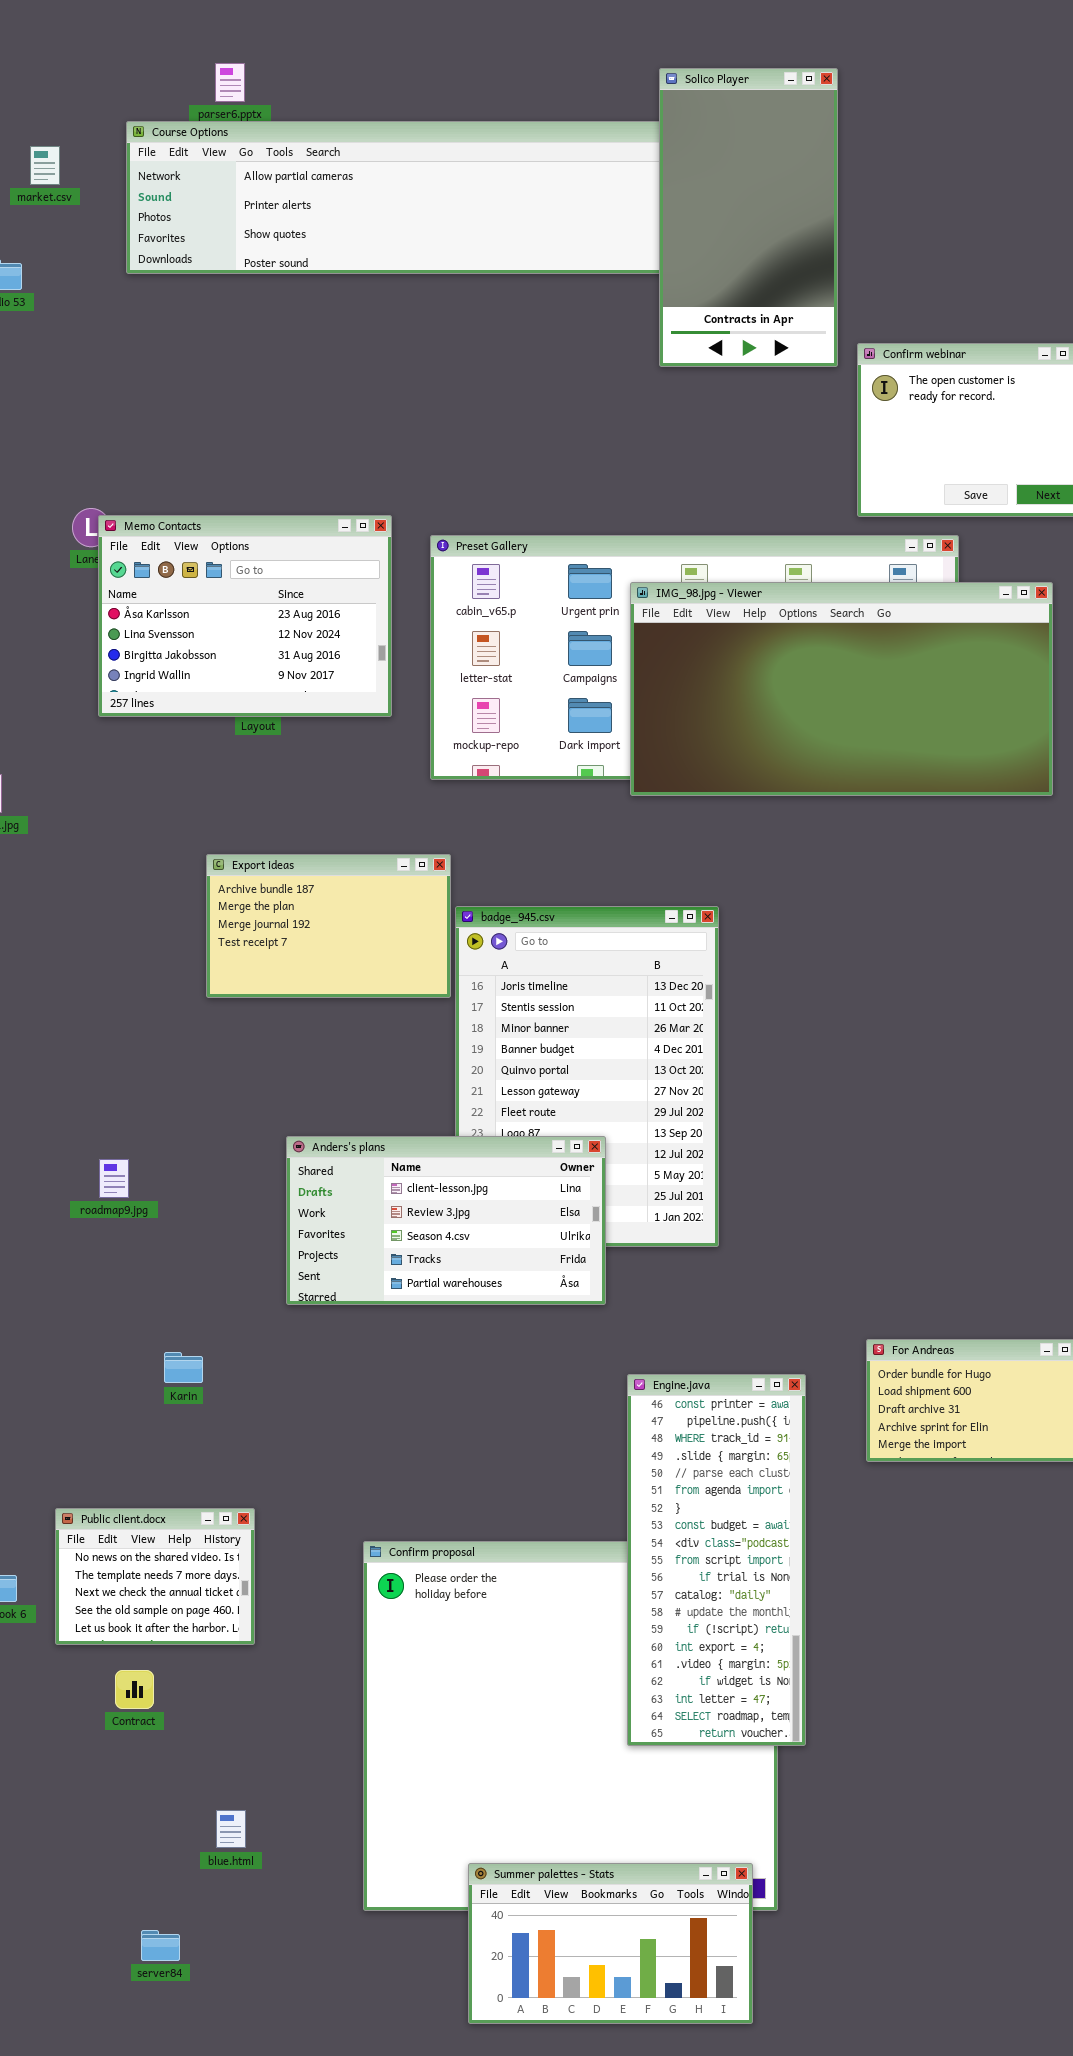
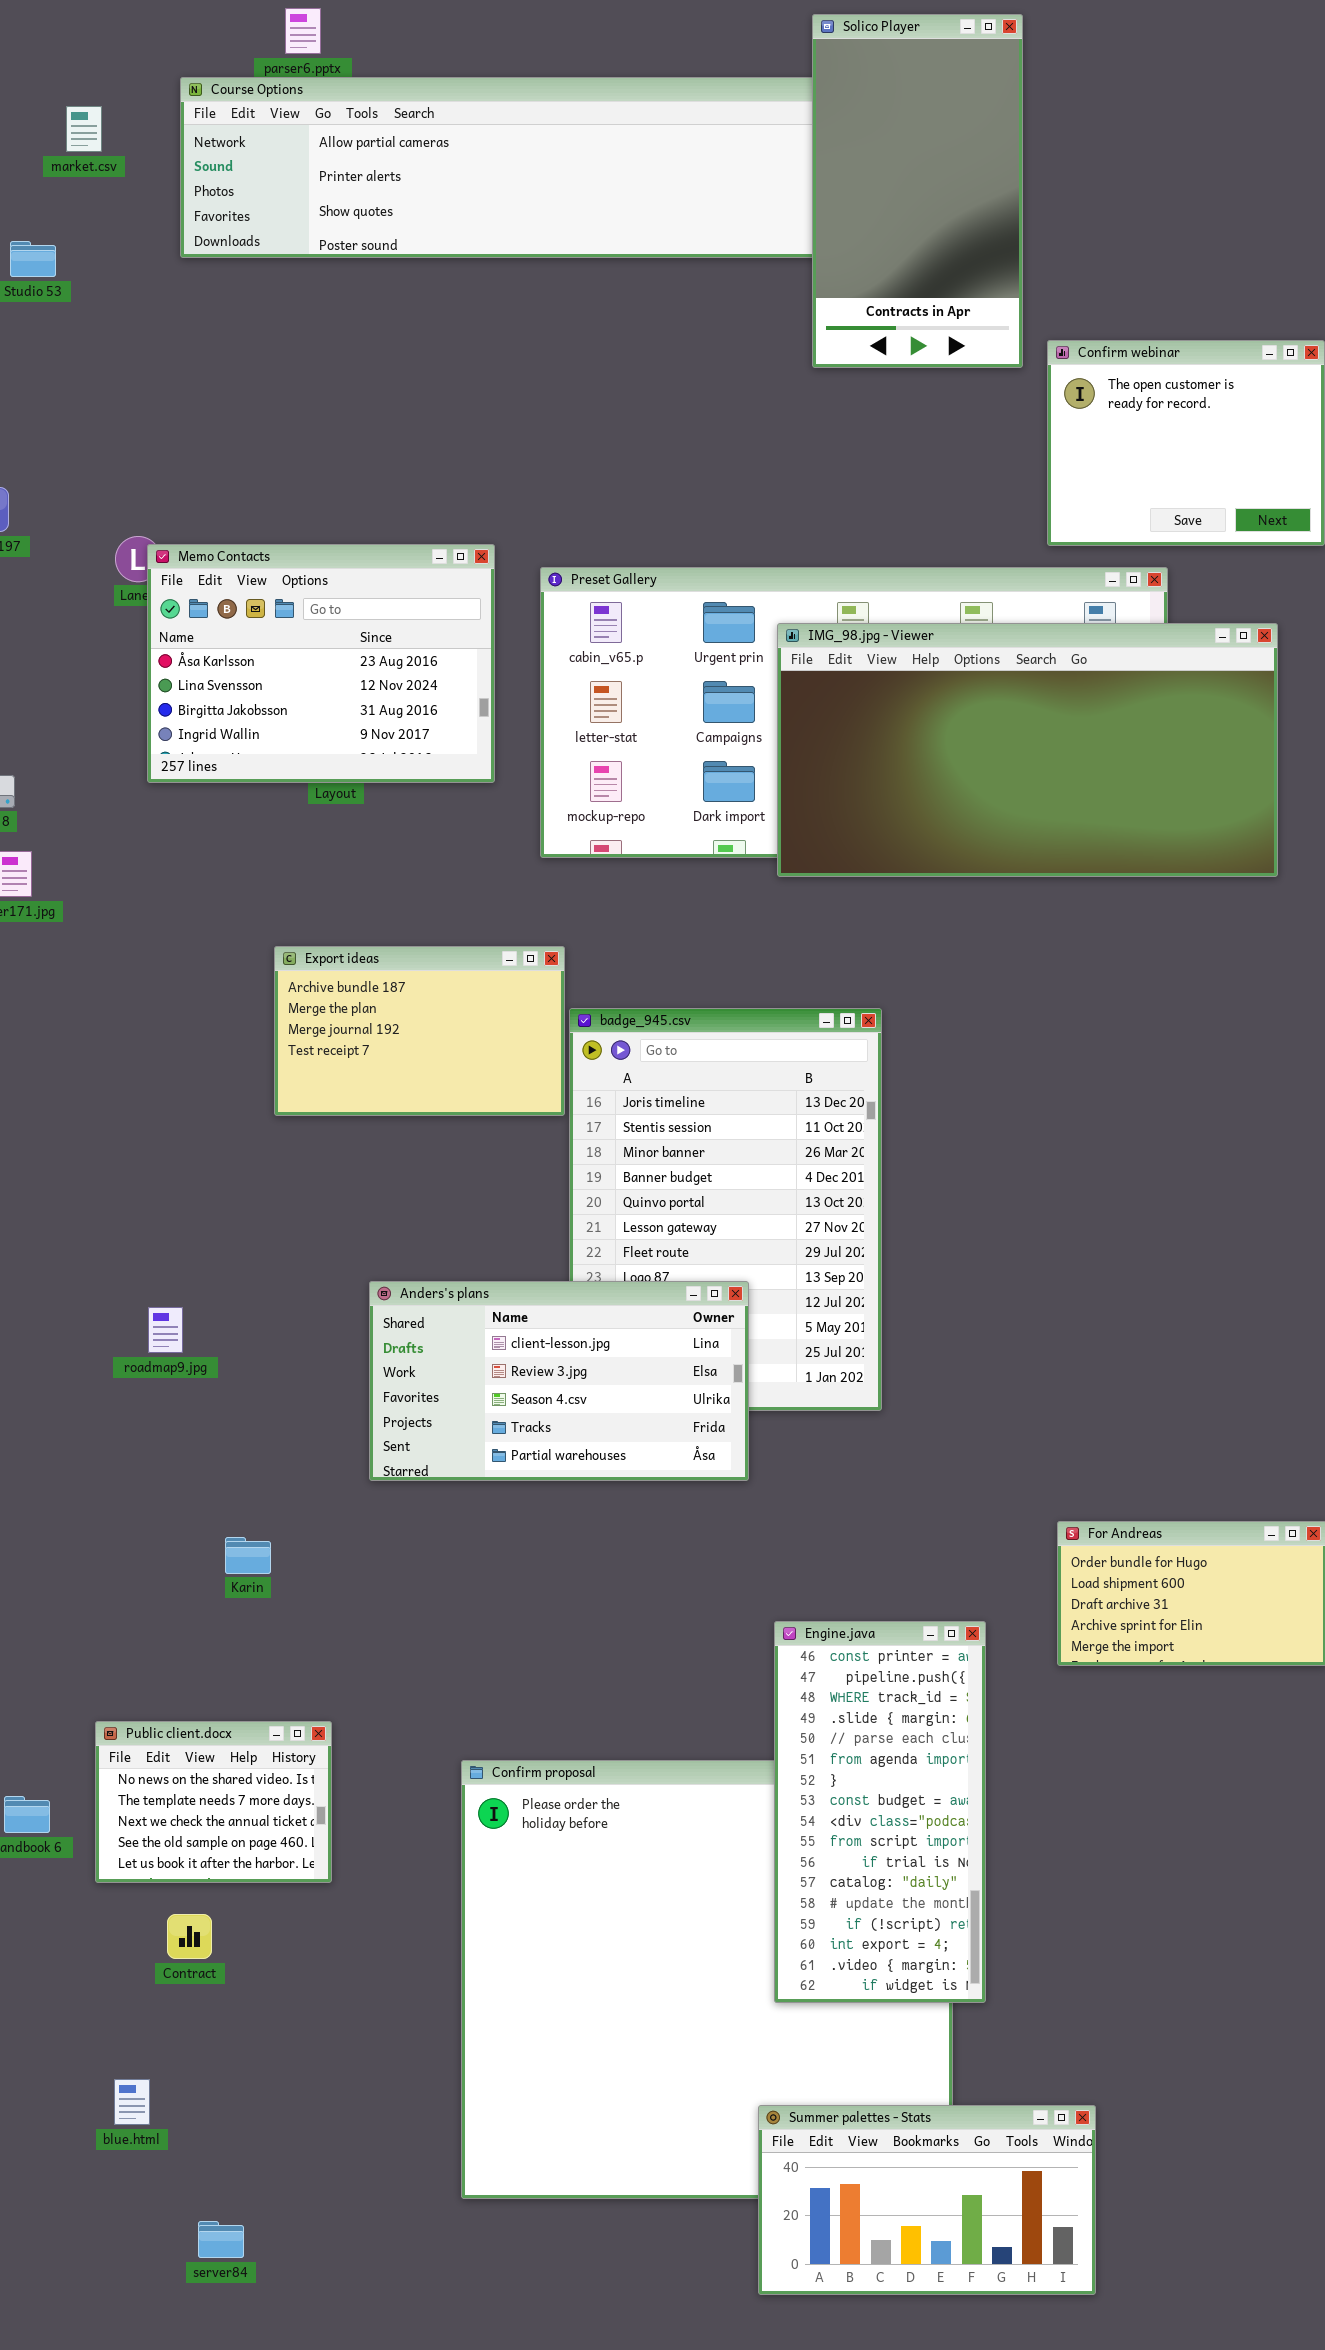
Engine.java: [627,1374,806,1746] -> [774,1621,986,2003], resized
blue.html: [216,1810,246,1848] -> [114,2079,150,2125], moved
Summer palettes - Stats: [468,1863,753,2024] -> [758,2105,1096,2295], moved

